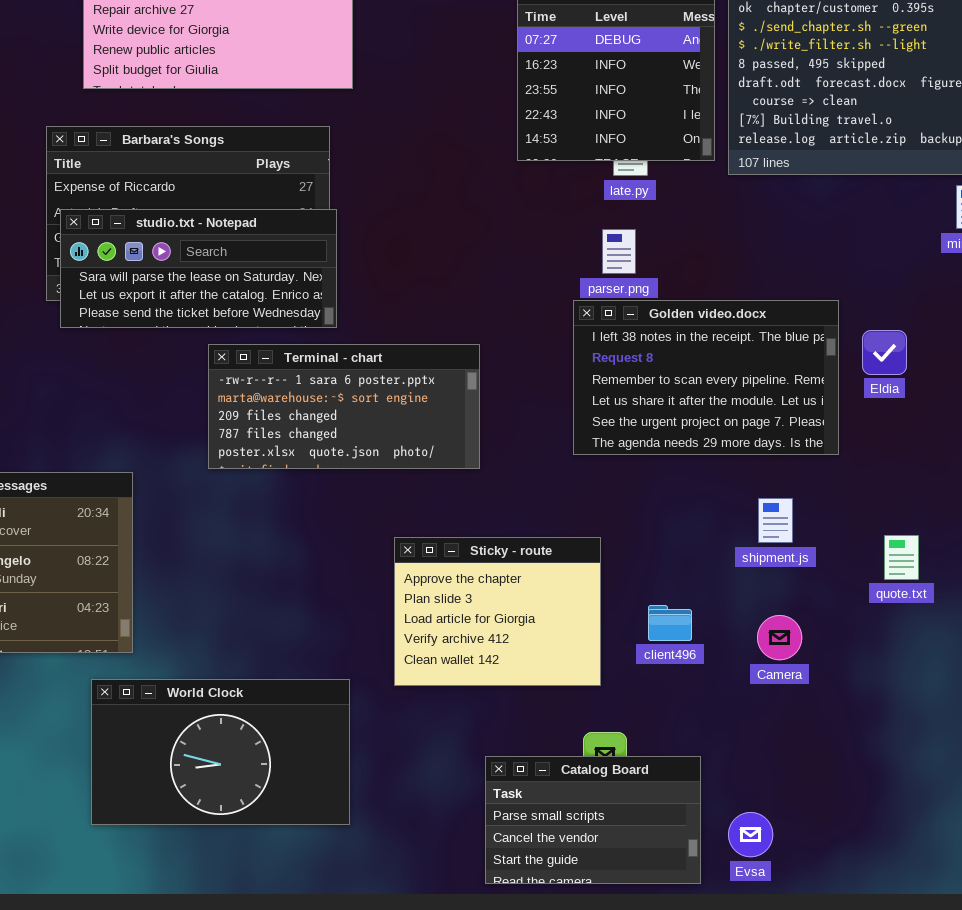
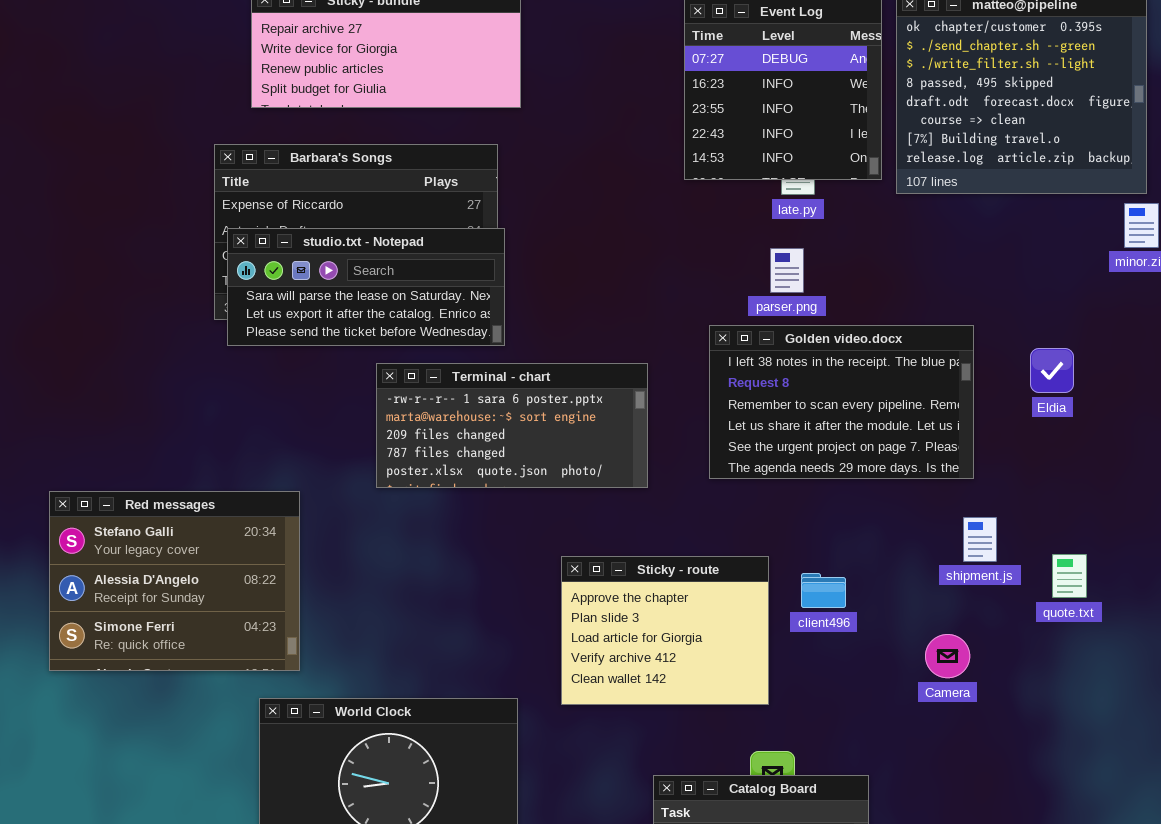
Golden video.docx: [573,300,839,455] -> [709,325,974,479], moved
shipment.js: [758,498,793,543] -> [963,517,997,562], moved
client496: [648,605,692,641] -> [801,573,846,608], moved

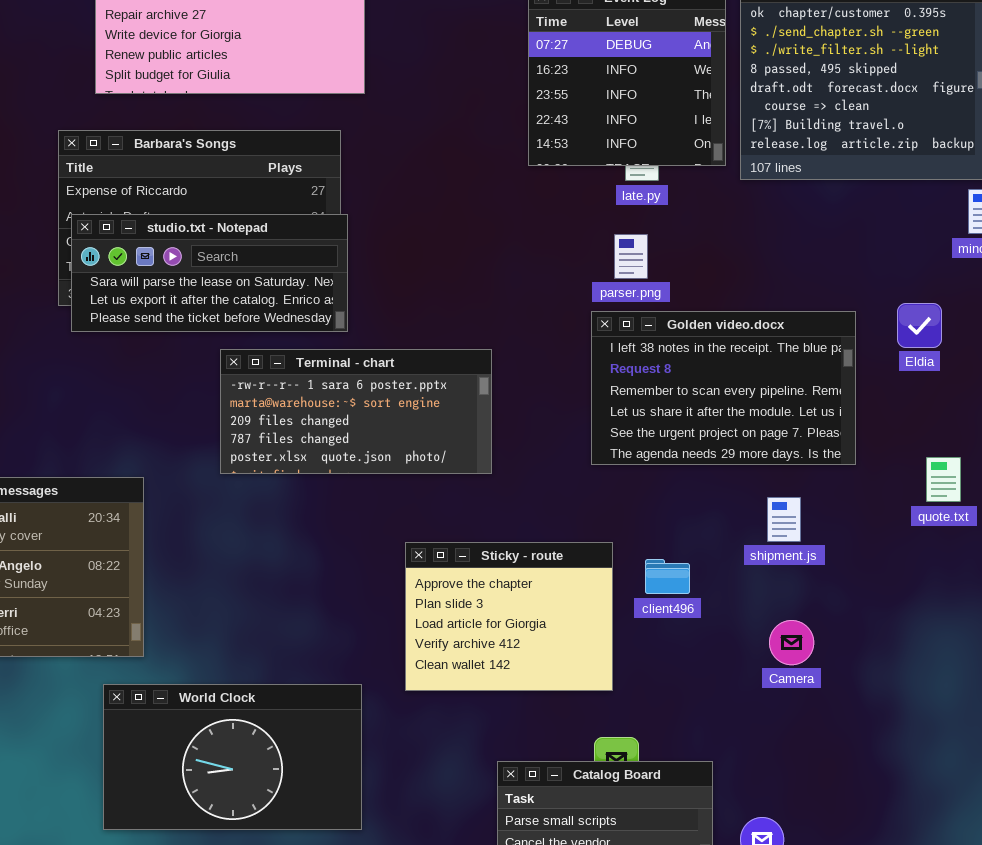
Golden video.docx: [709,325,974,479] -> [591,311,856,465], moved
Eldia: [1030,348,1074,393] -> [897,303,942,348], moved
shipment.js: [963,517,997,562] -> [767,497,801,542], moved
quote.txt: [1052,554,1087,598] -> [926,457,961,502], moved

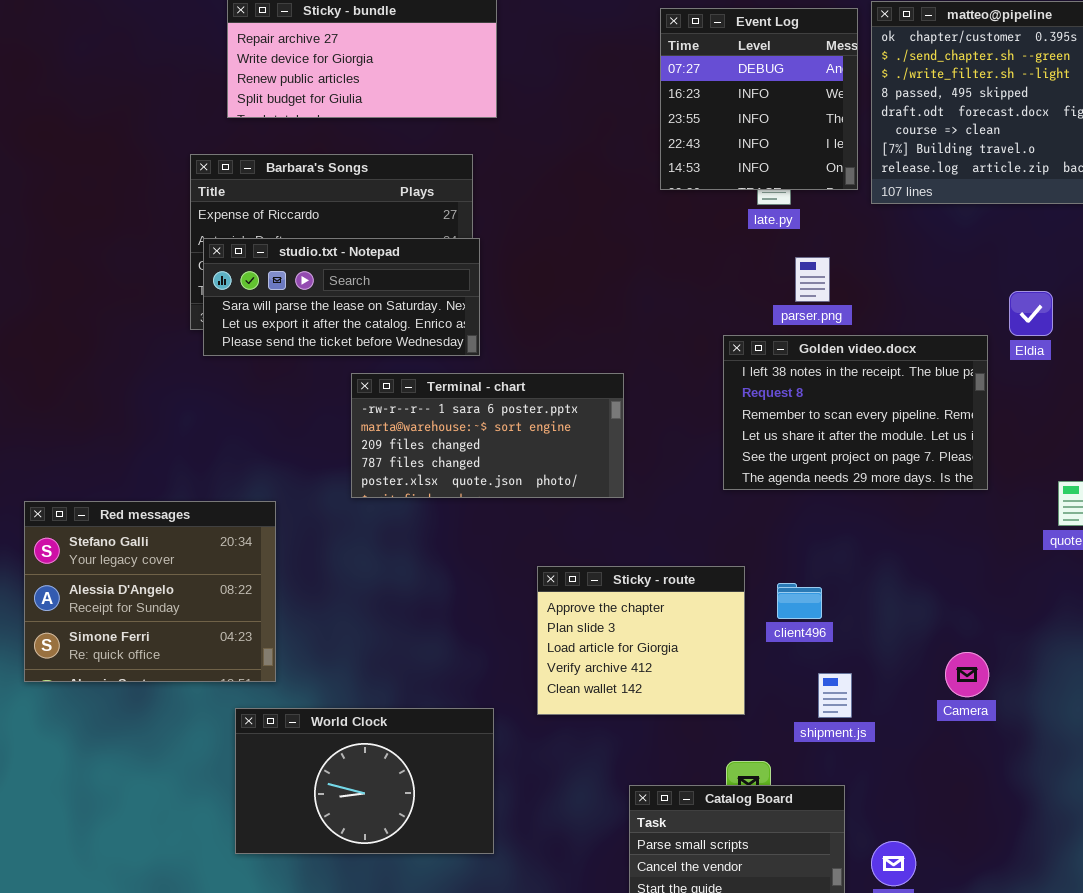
parser.png: [614,234,648,279] -> [795,257,830,302], moved
Eldia: [897,303,942,348] -> [1009,291,1053,336], moved
shipment.js: [767,497,801,542] -> [818,673,852,718], moved
Camera: [769,620,814,665] -> [945,652,989,697], moved

